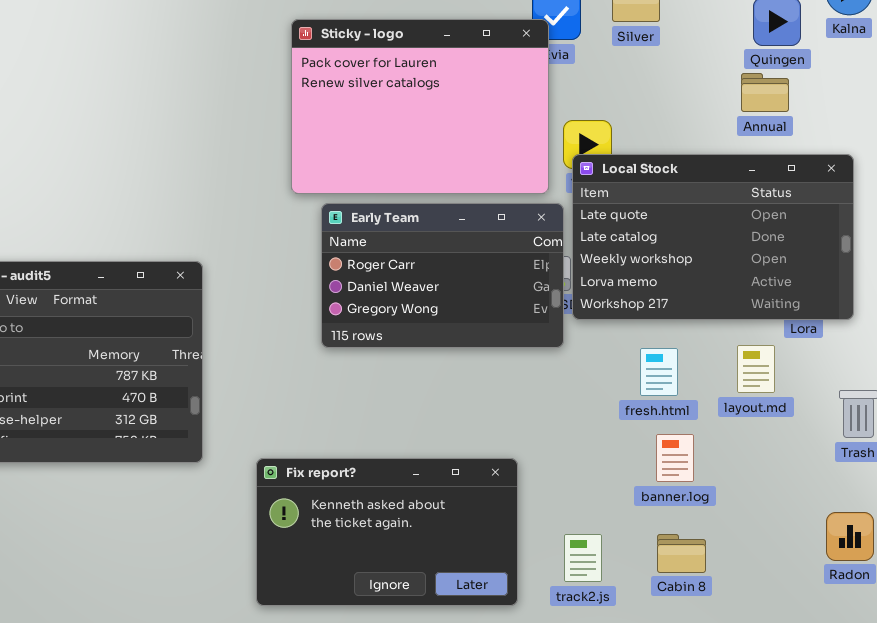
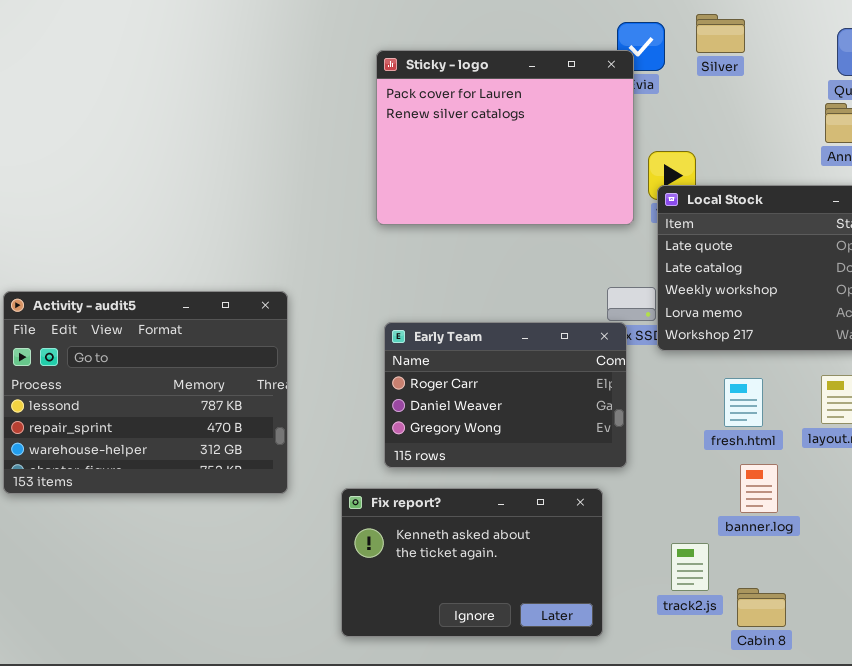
Early Team: [321,203,564,348] -> [384,322,627,468], moved
track2.js: [564,534,602,582] -> [671,543,709,591], moved
Cabin 8: [657,534,706,573] -> [737,588,786,627], moved

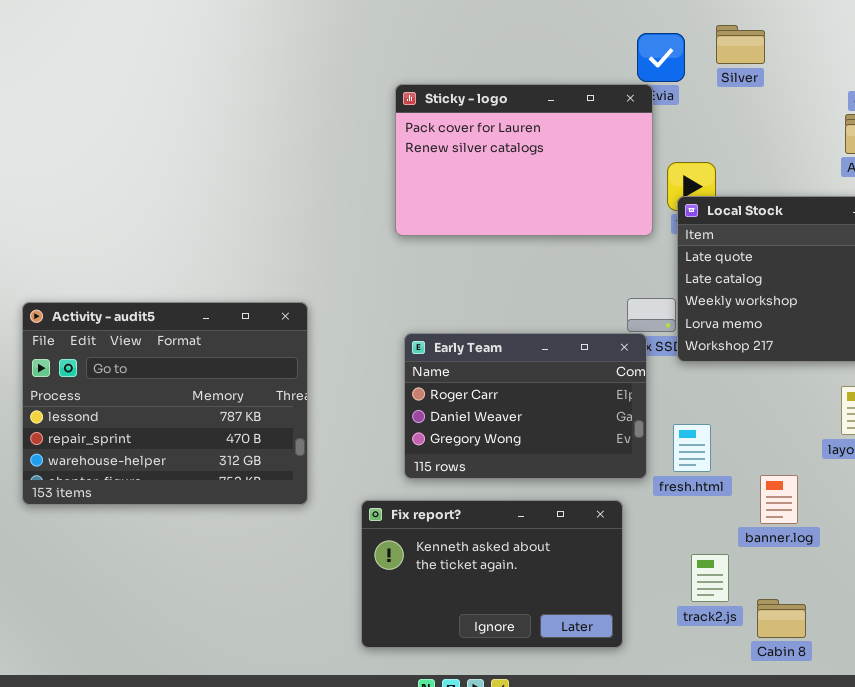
Sticky - logo: [376,50,634,225] -> [395,84,653,236], resized
fresh.html: [724,378,763,427] -> [673,424,711,472], moved

